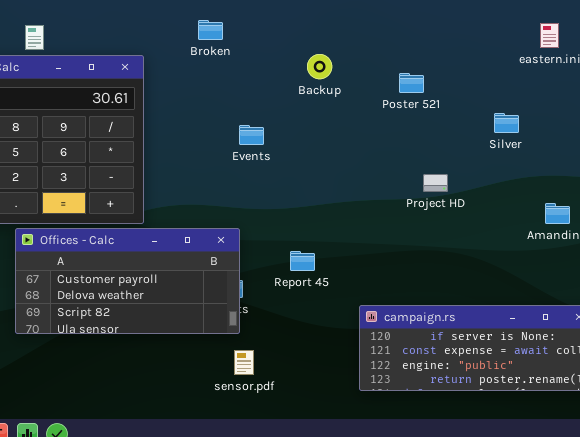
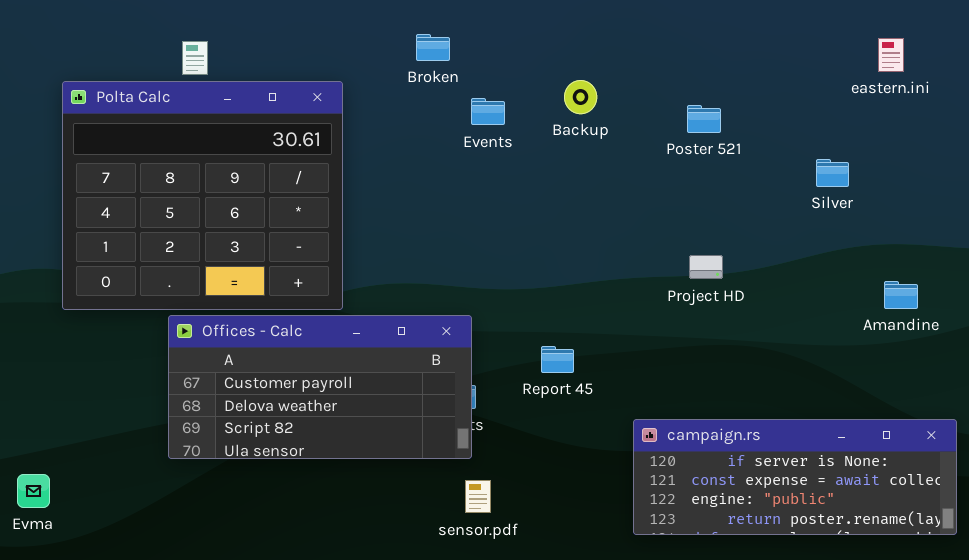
Events: [239,125,264,145] -> [471,98,505,125], moved
Project HD: [423,174,448,192] -> [689,255,723,279], moved

